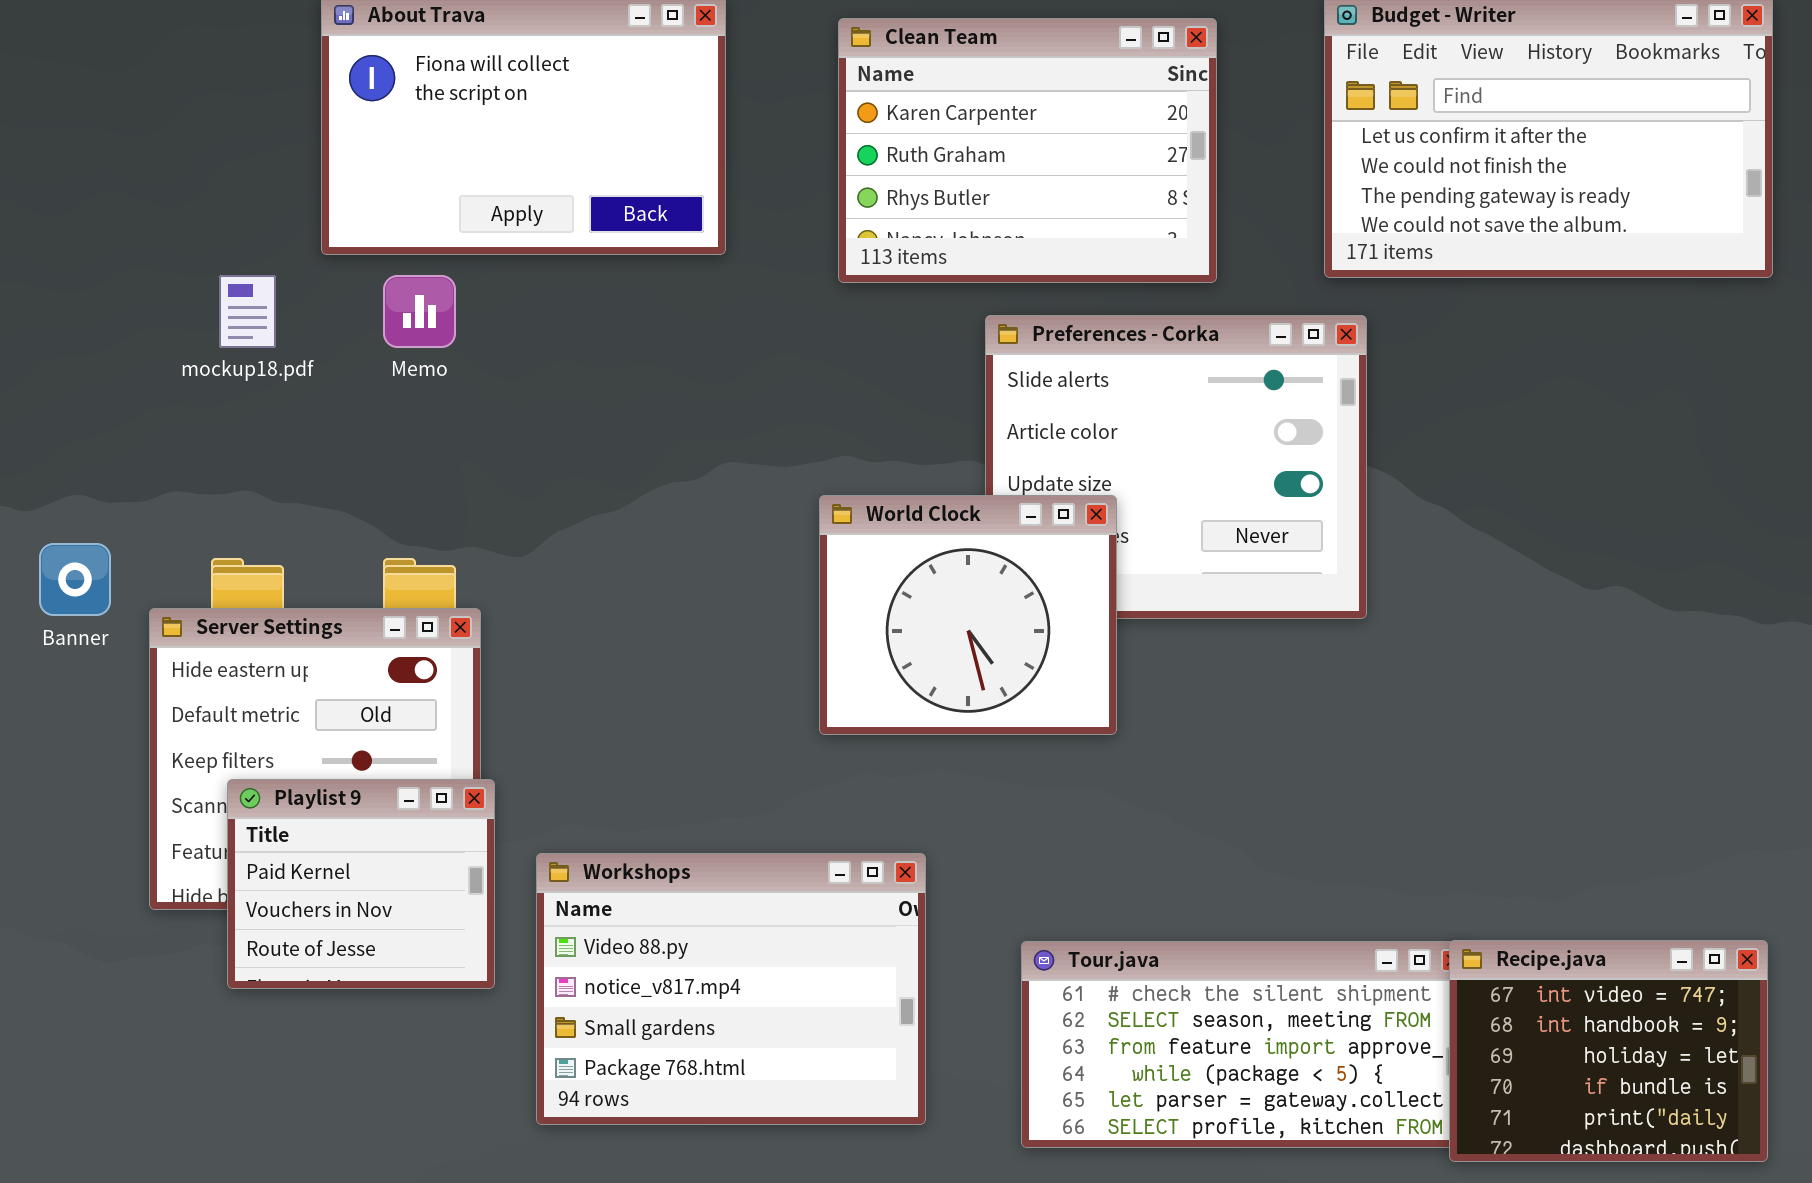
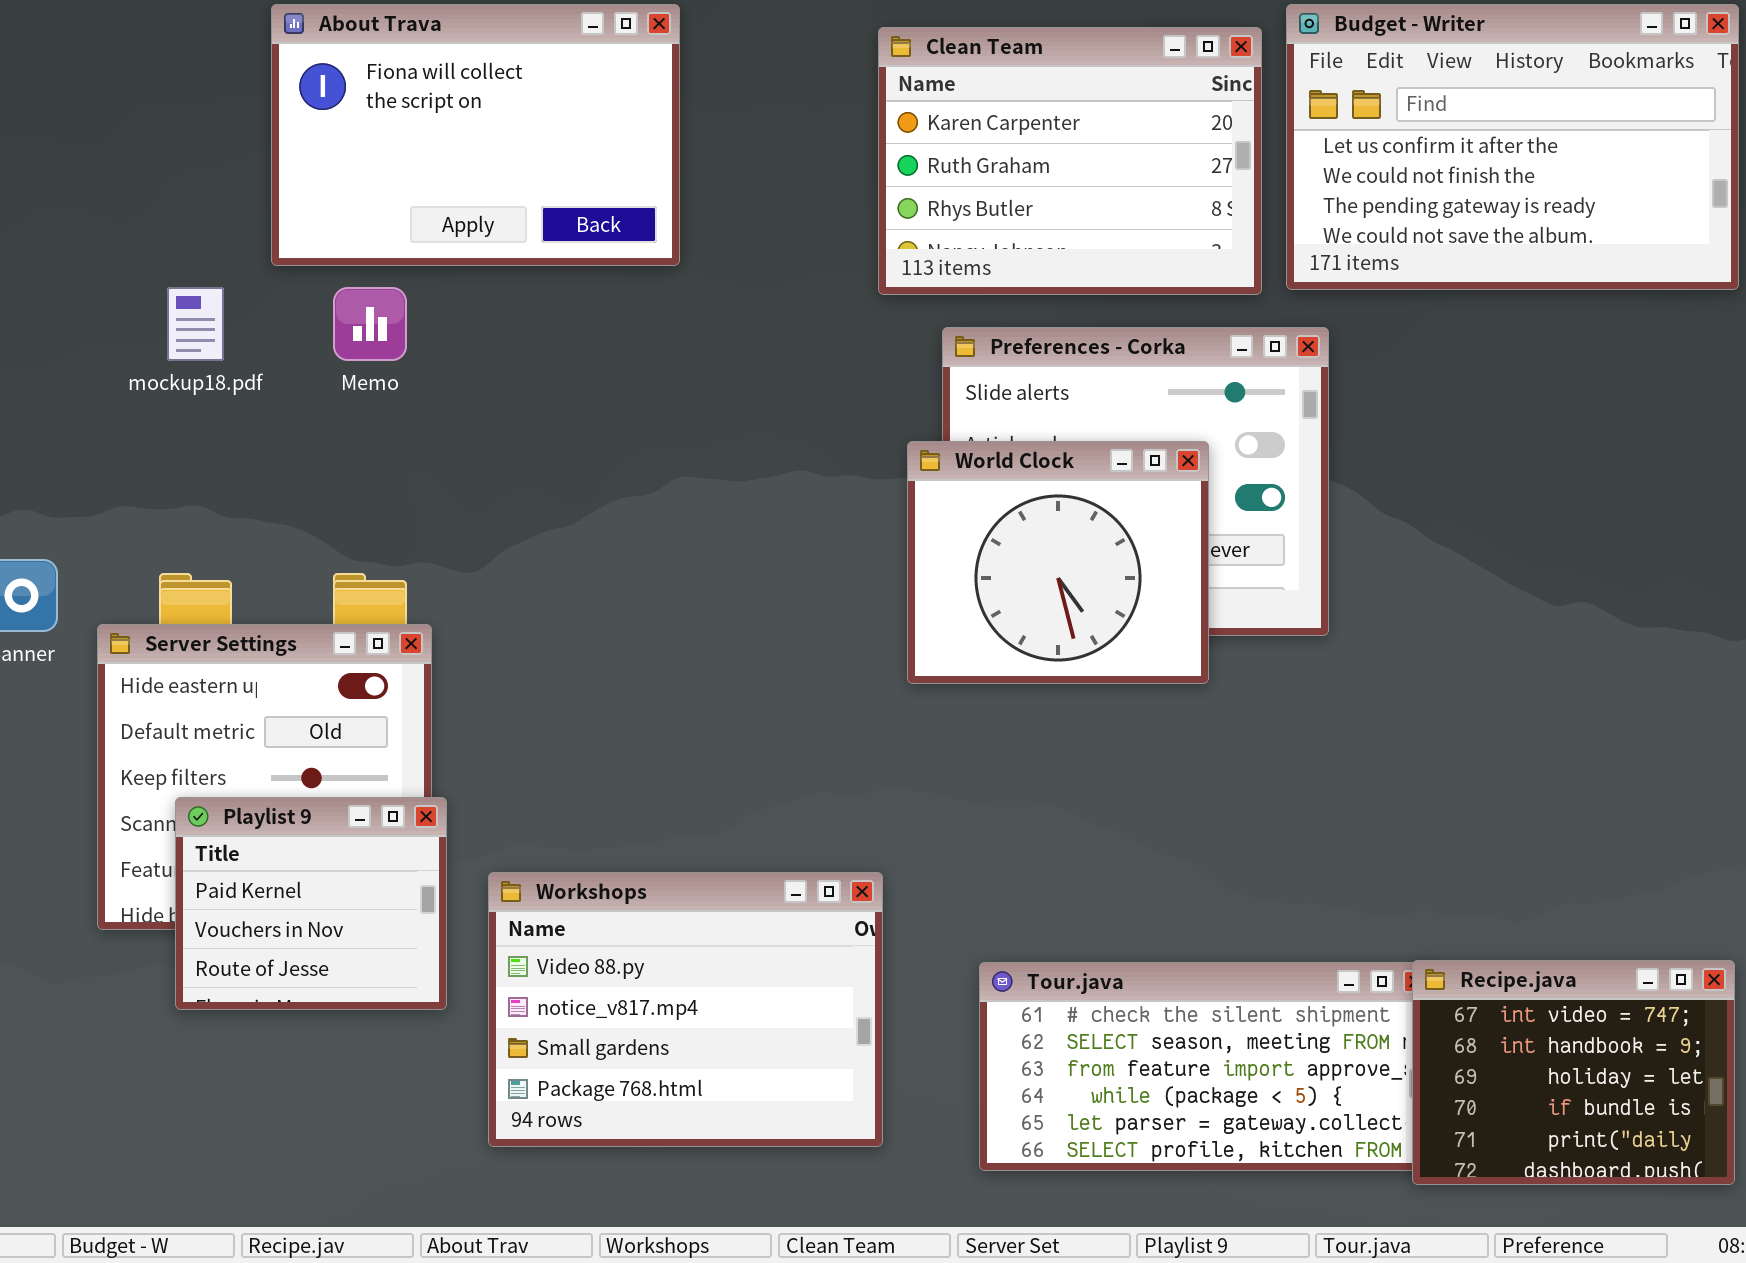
Clean Team: [838,18,1217,283] -> [878,27,1262,295], moved
World Clock: [819,495,1117,735] -> [907,441,1209,684], moved

